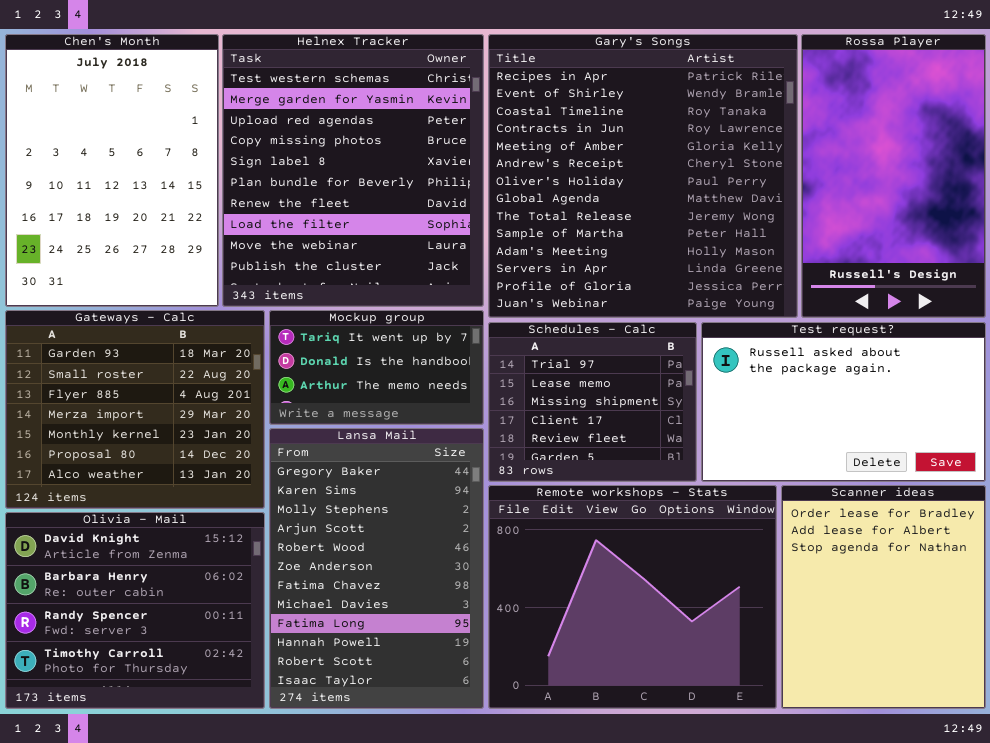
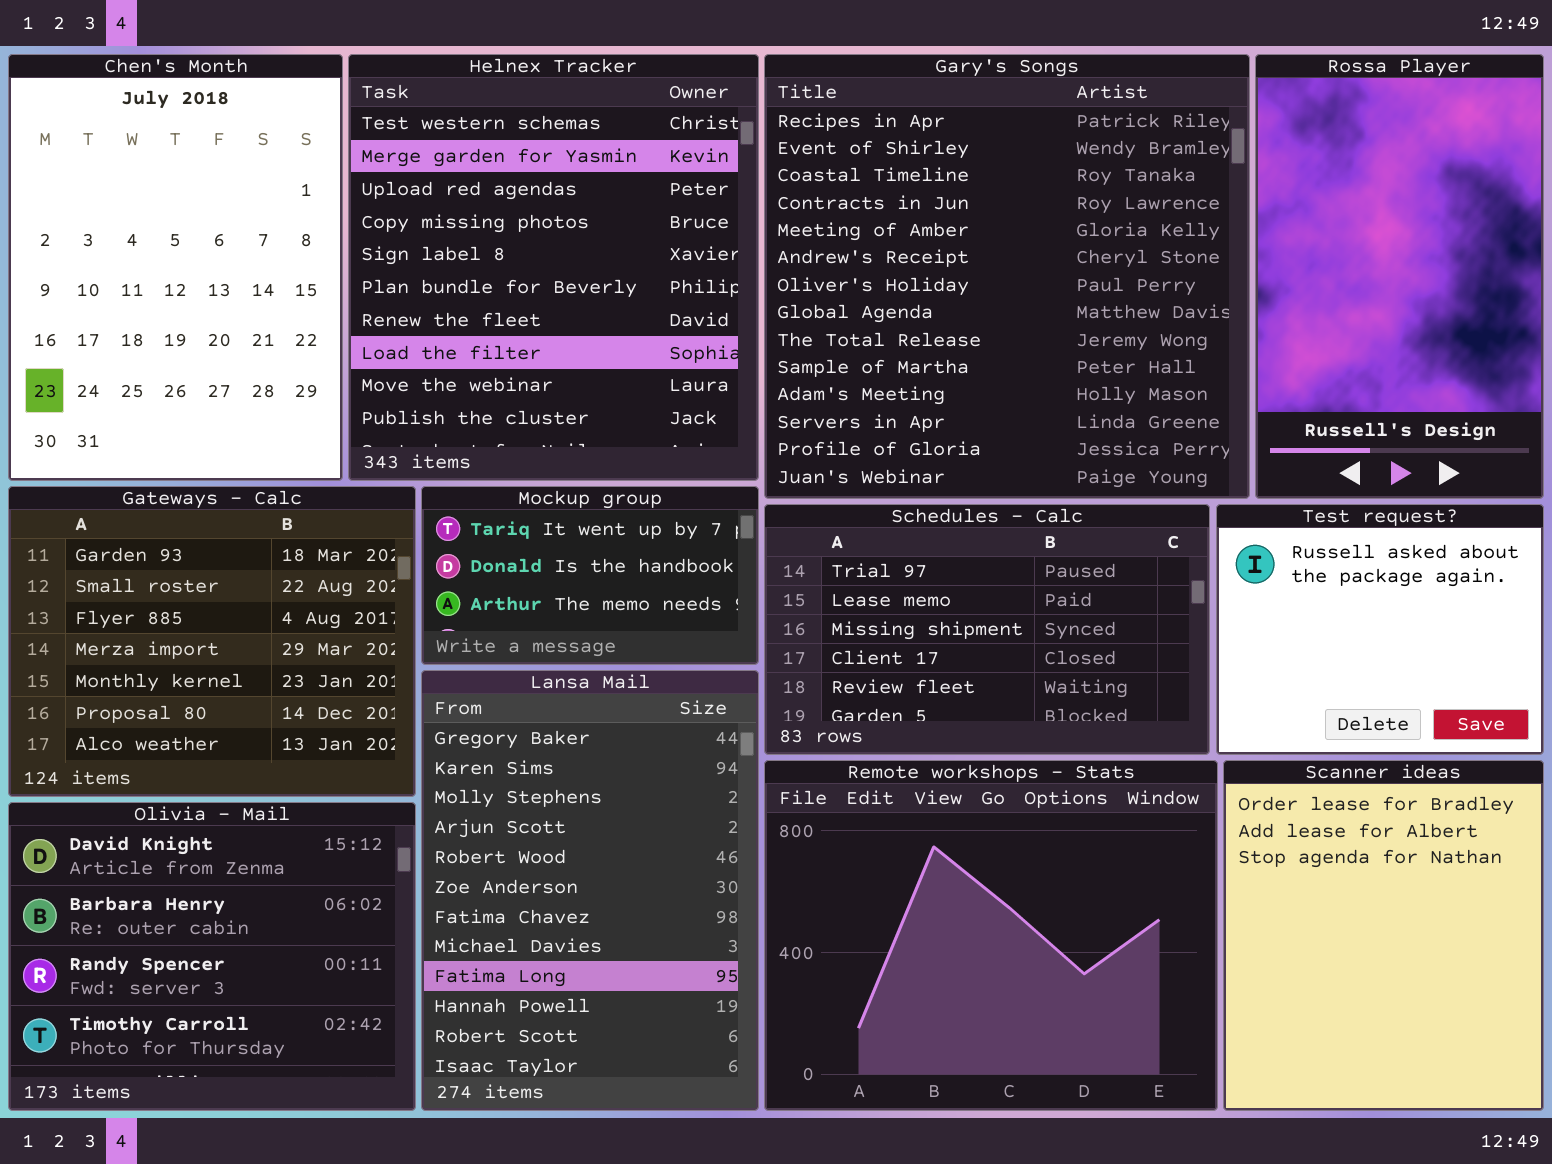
Schedules - Calc: [488,322,697,482] -> [764,504,1210,755], resized
Test request?: [701,322,986,482] -> [1216,504,1544,755], resized

